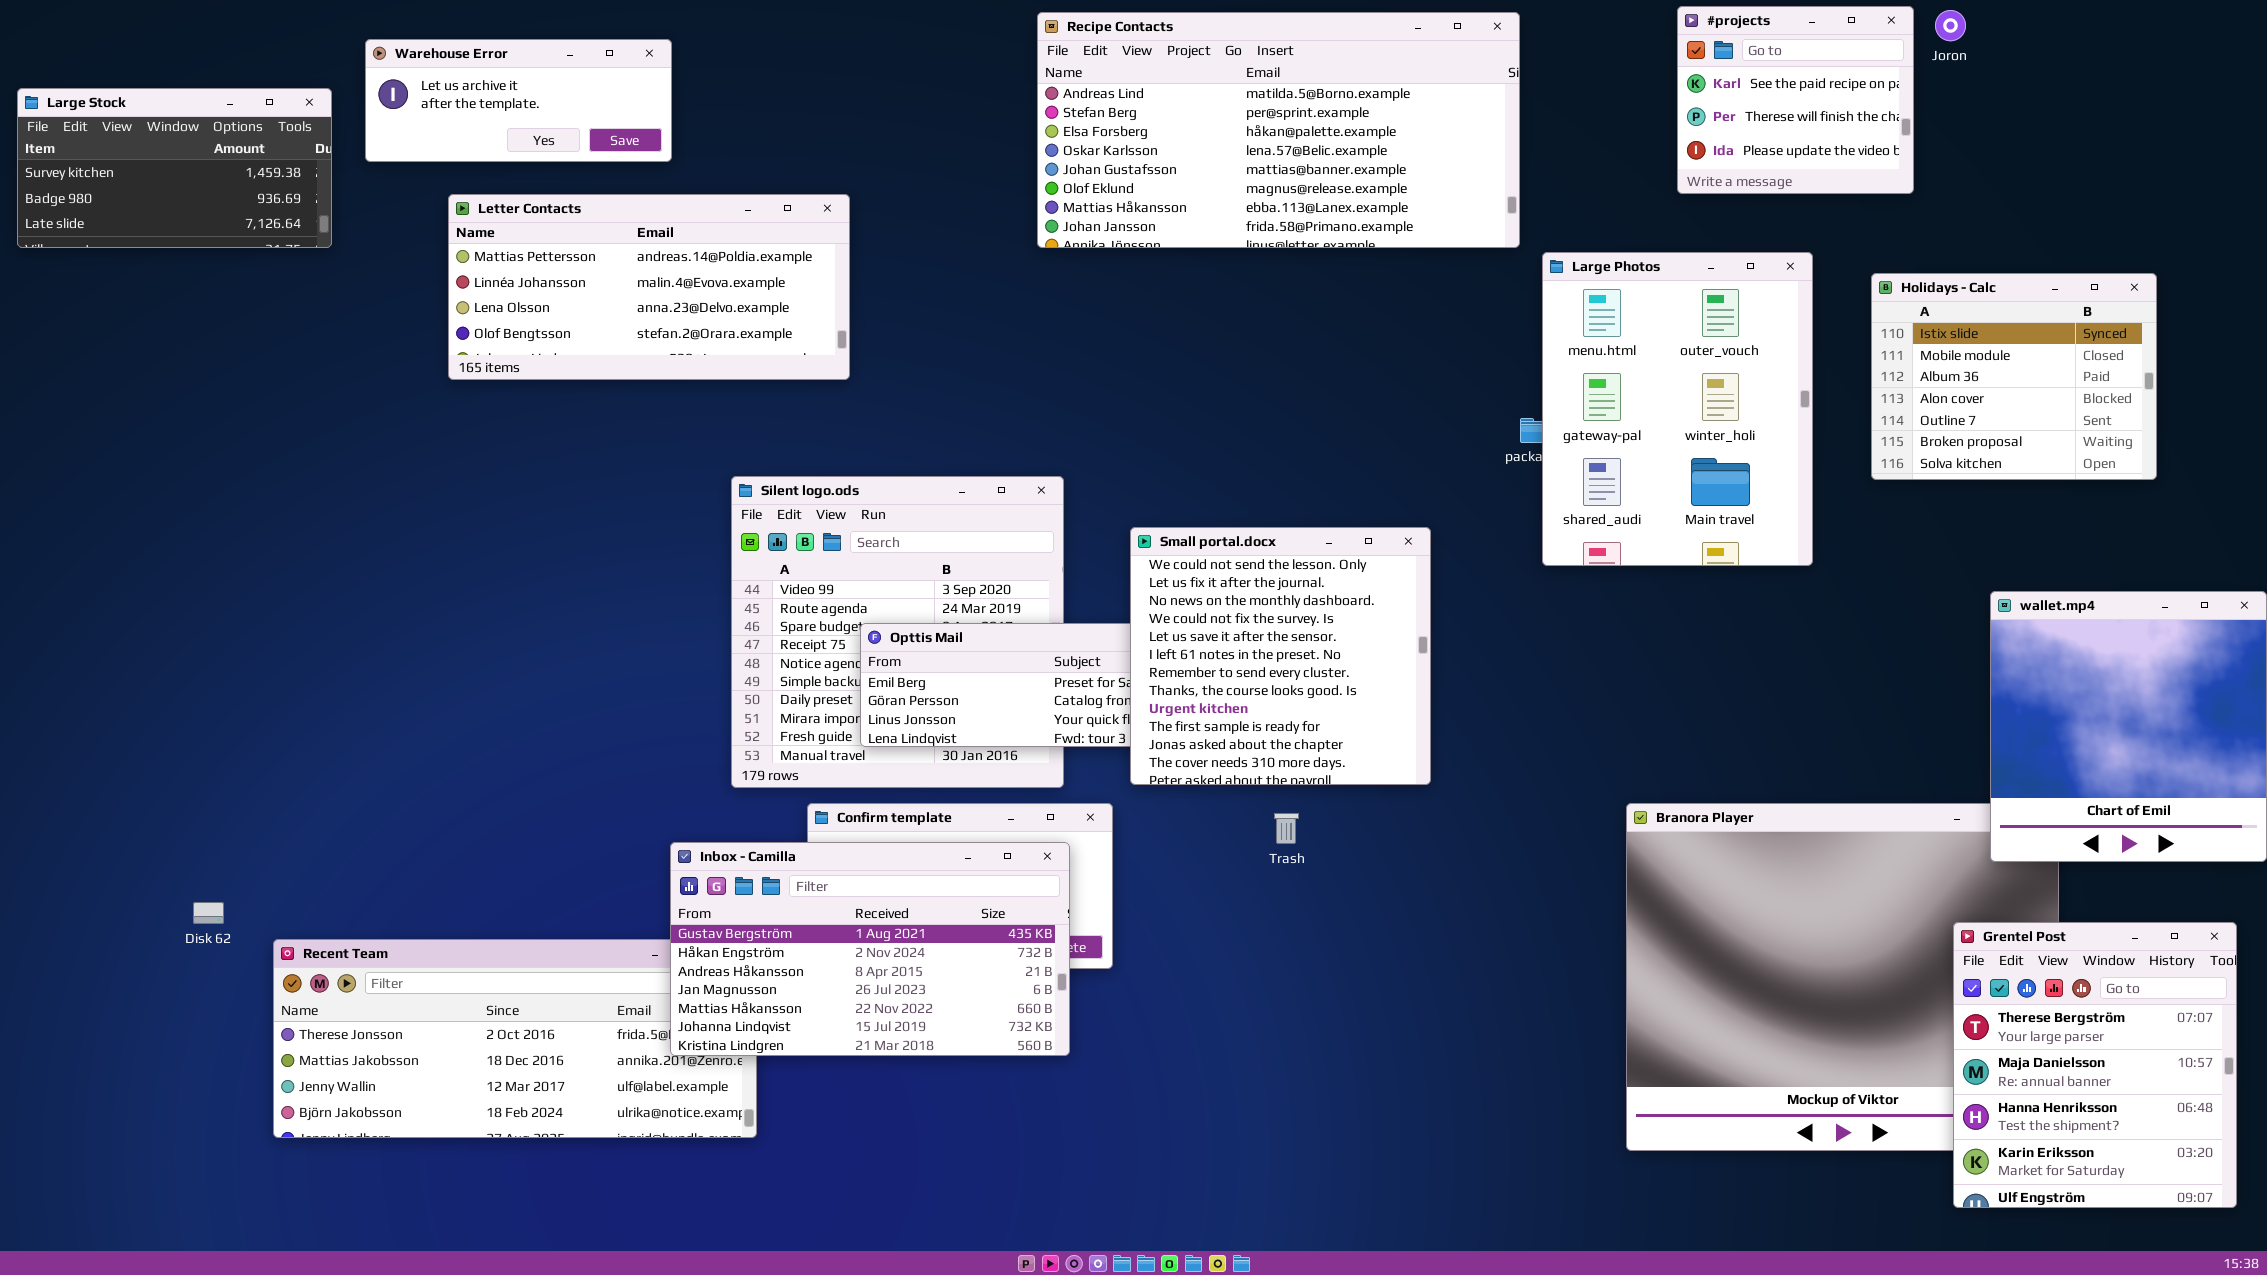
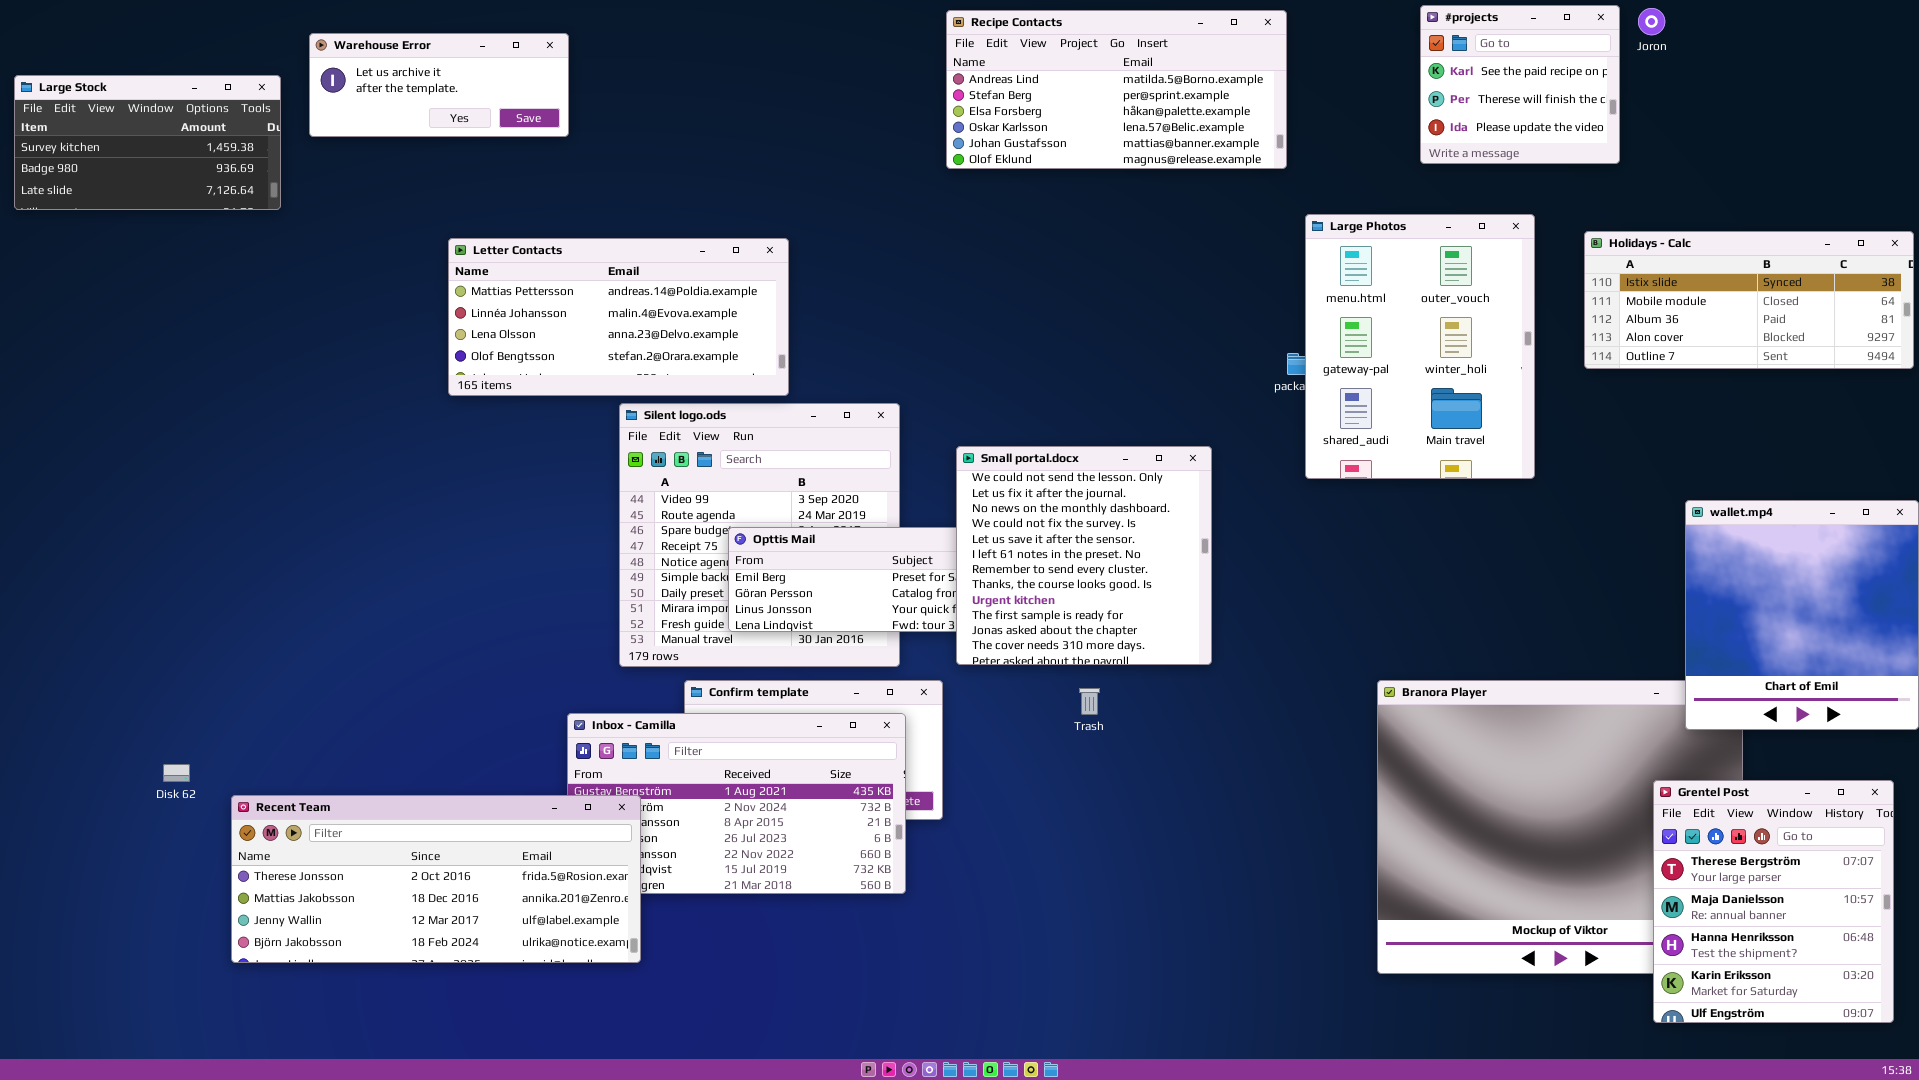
Recipe Contacts: [1037,12,1520,248] -> [946,10,1287,169], resized
Letter Contacts: [448,194,850,380] -> [448,238,789,396], moved
Holidays - Calc: [1871,273,2157,480] -> [1584,231,1914,369], resized
Recent Team: [273,939,757,1138] -> [231,795,641,963], raised

